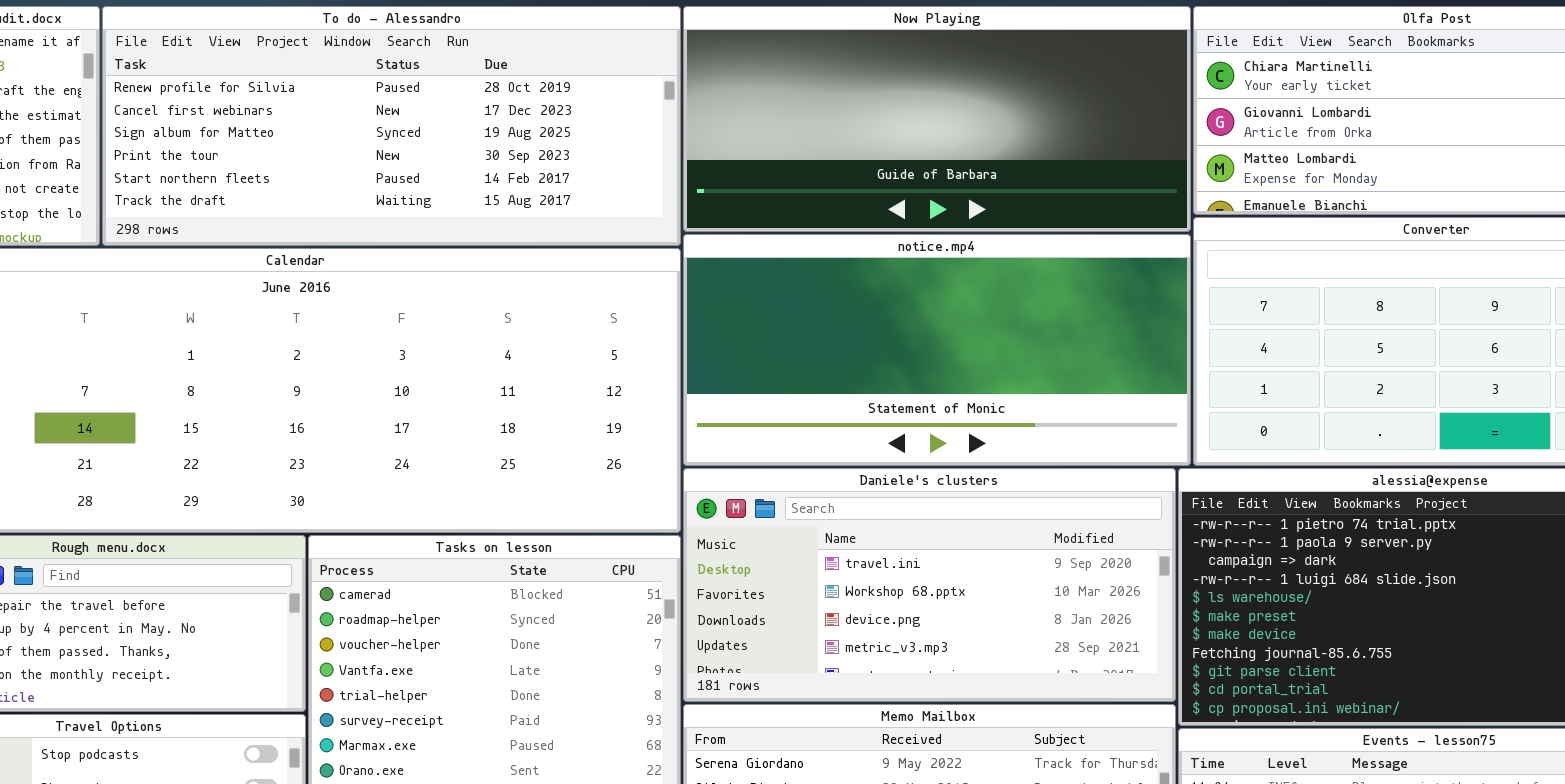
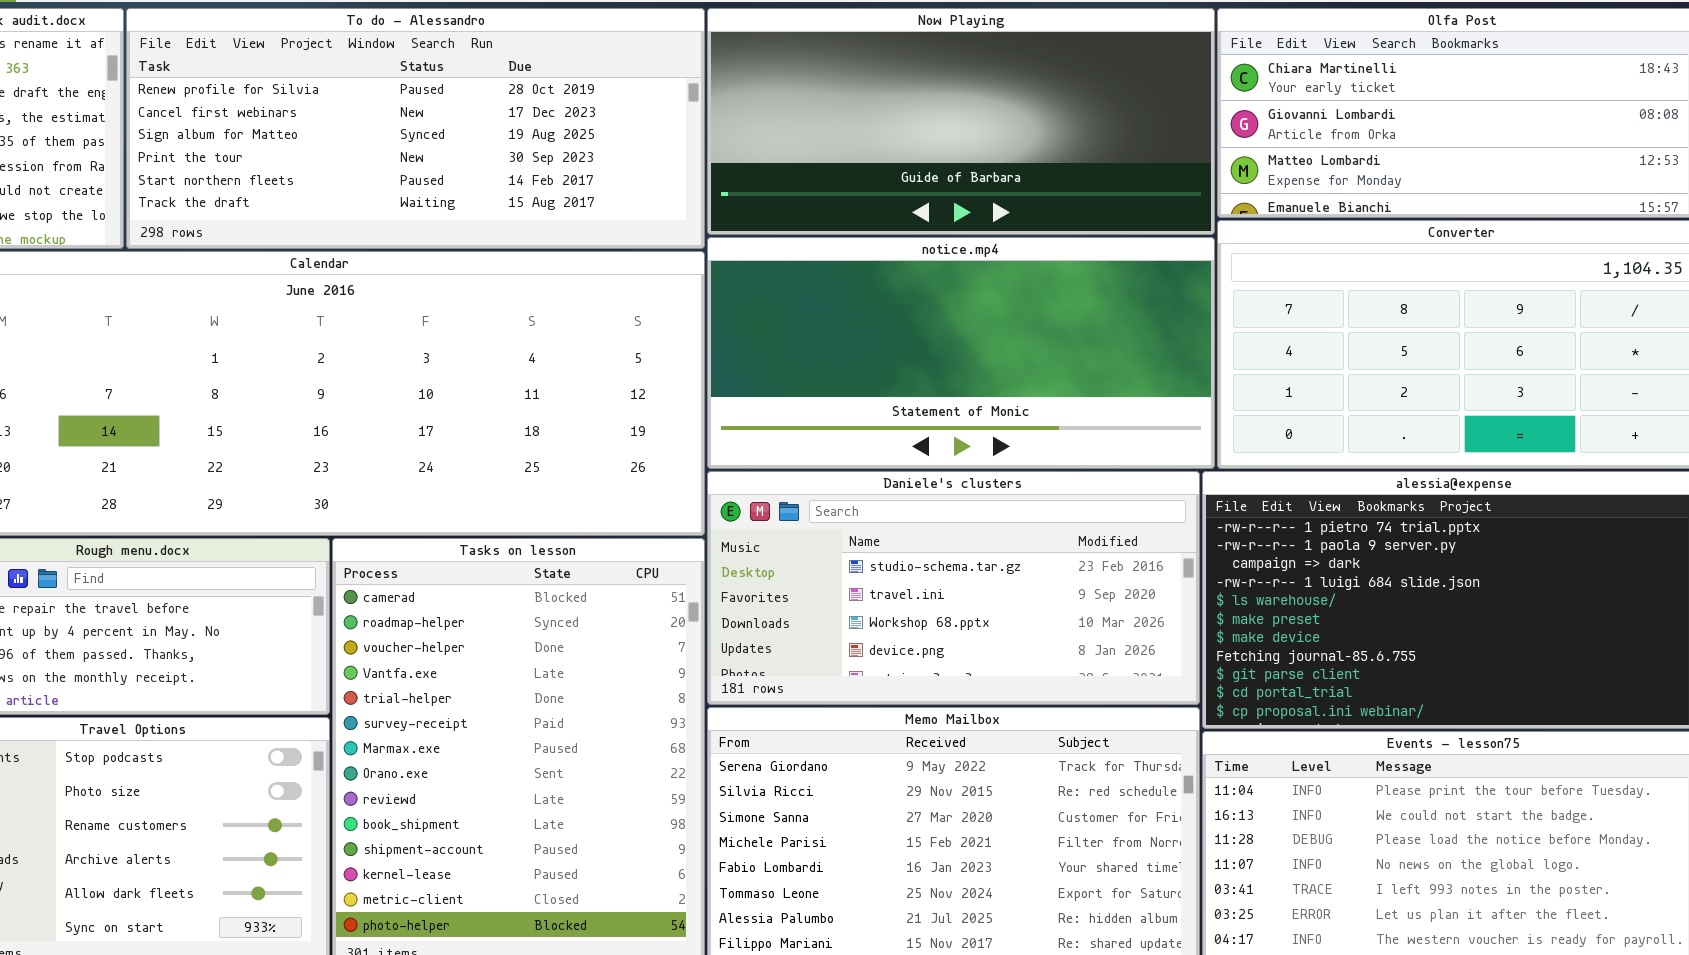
Daniele's clusters: [683,468,1176,702] -> [707,471,1200,705], scrolled up 1 row

